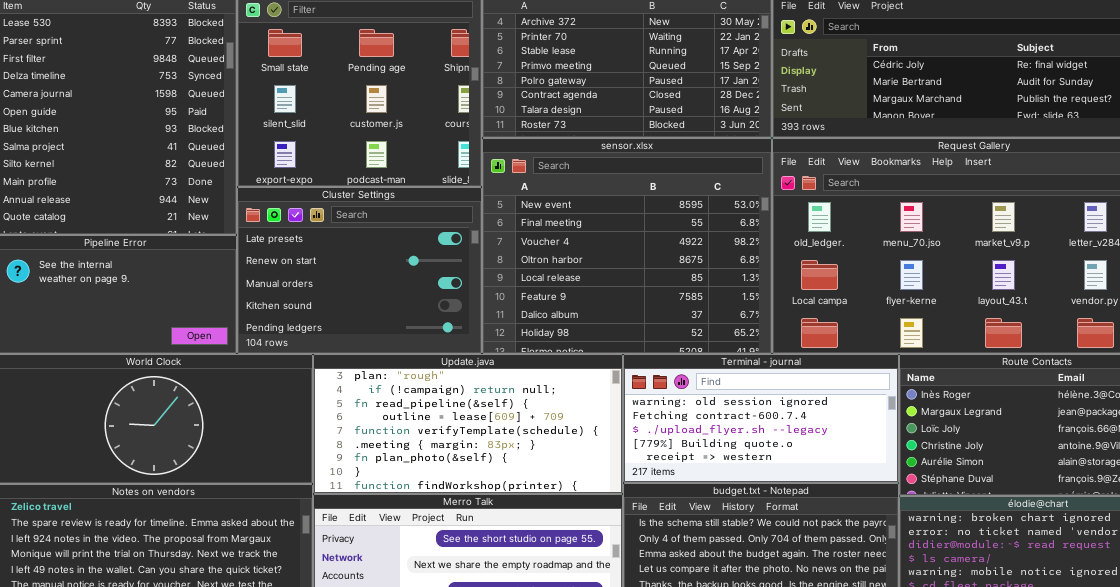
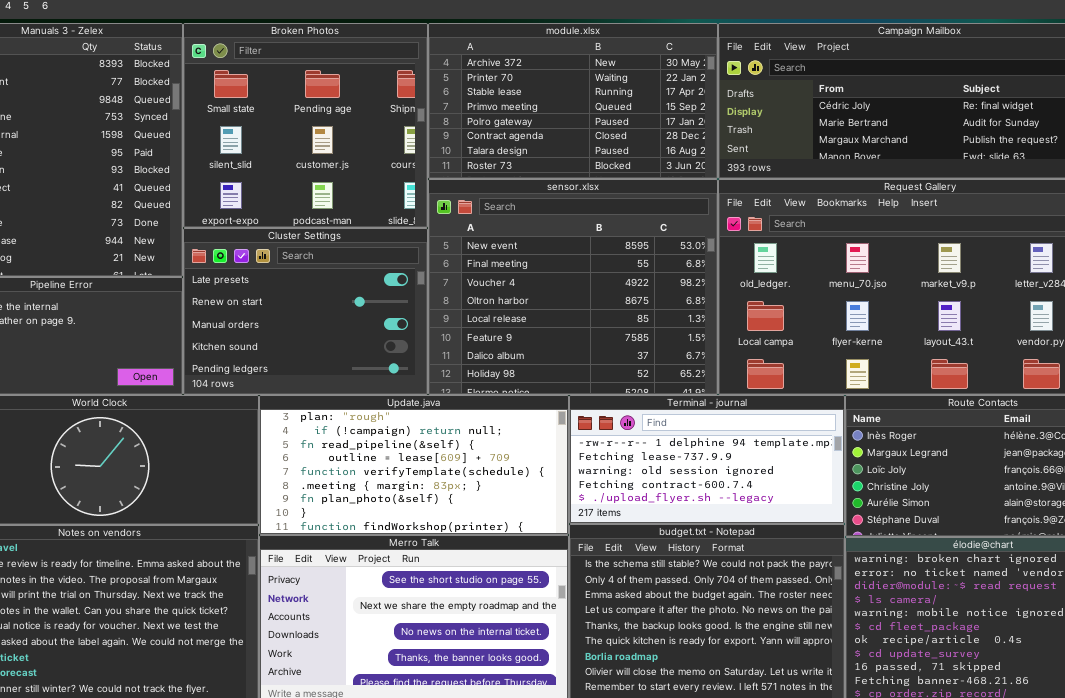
Terminal - journal: [623,354,899,483] -> [569,395,845,524], scrolled up 2 rows

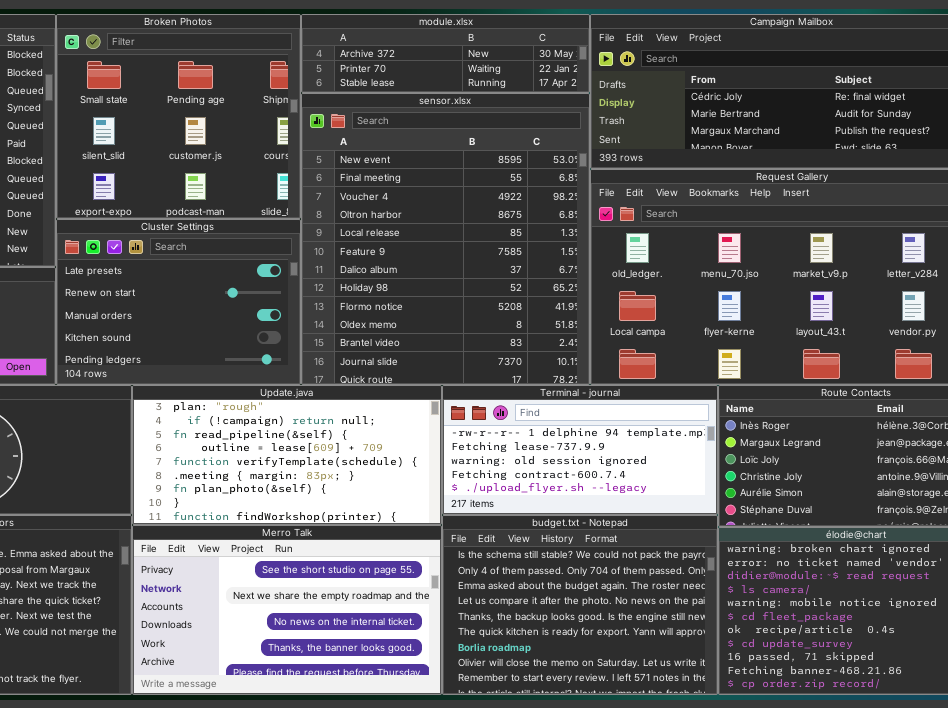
module.xlsx: [428,23,718,179] -> [301,14,590,93], resized
sensor.xlsx: [428,179,718,395] -> [301,93,590,385], resized

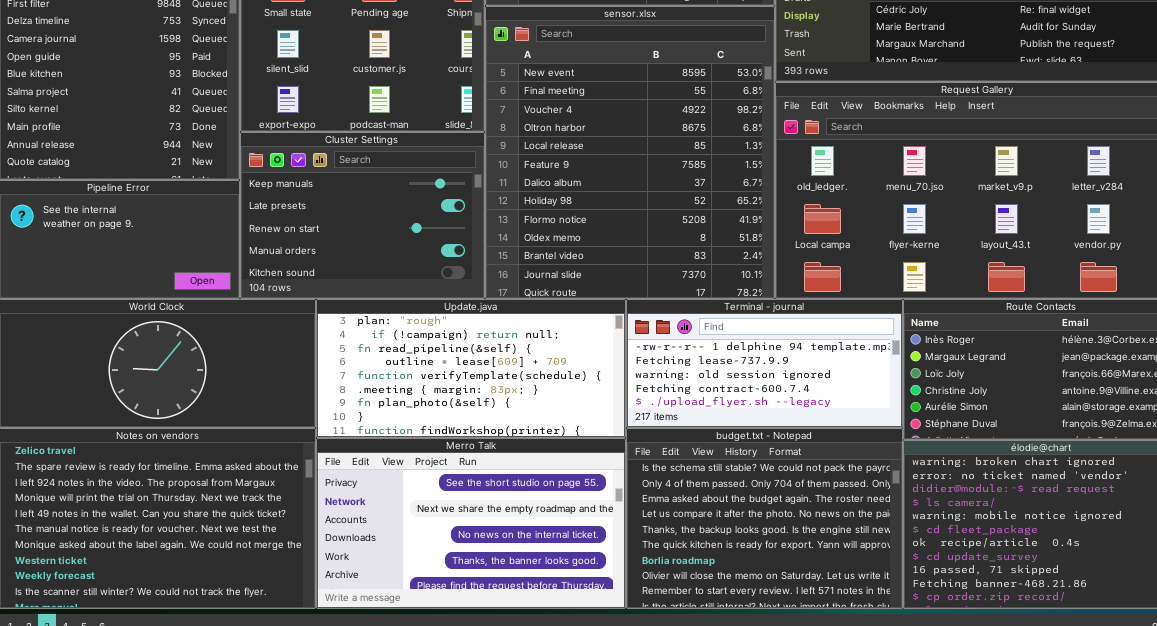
Cluster Settings: [56,219,301,385] -> [240,132,485,299], scrolled up 1 row

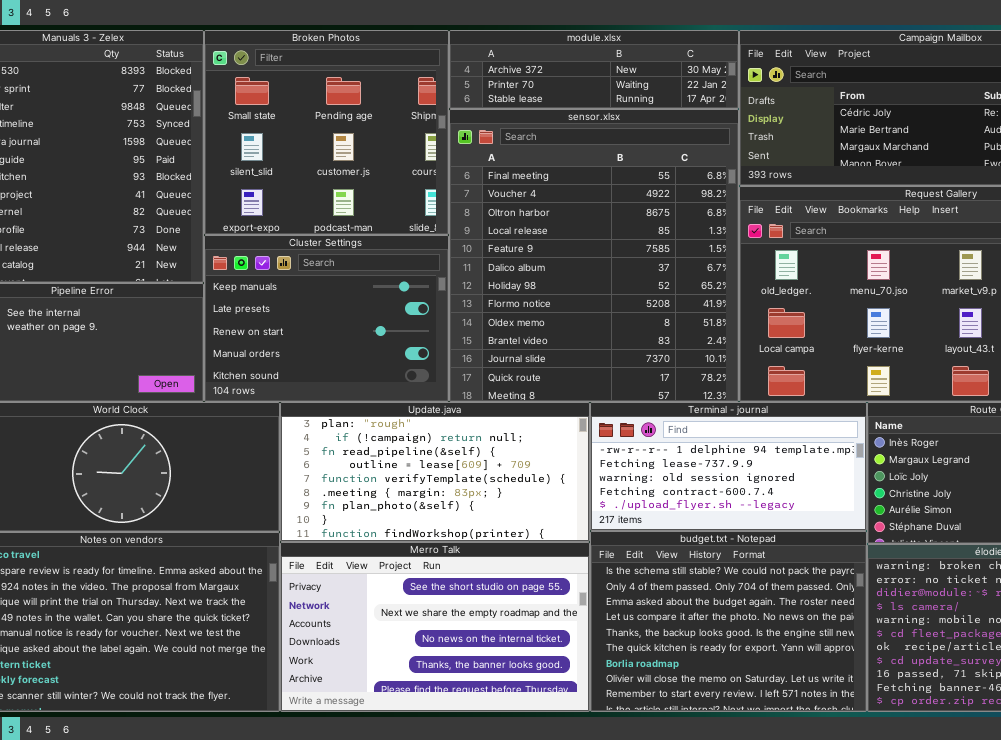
sensor.xlsx: [485,6,775,299] -> [449,109,739,402], scrolled down 1 row

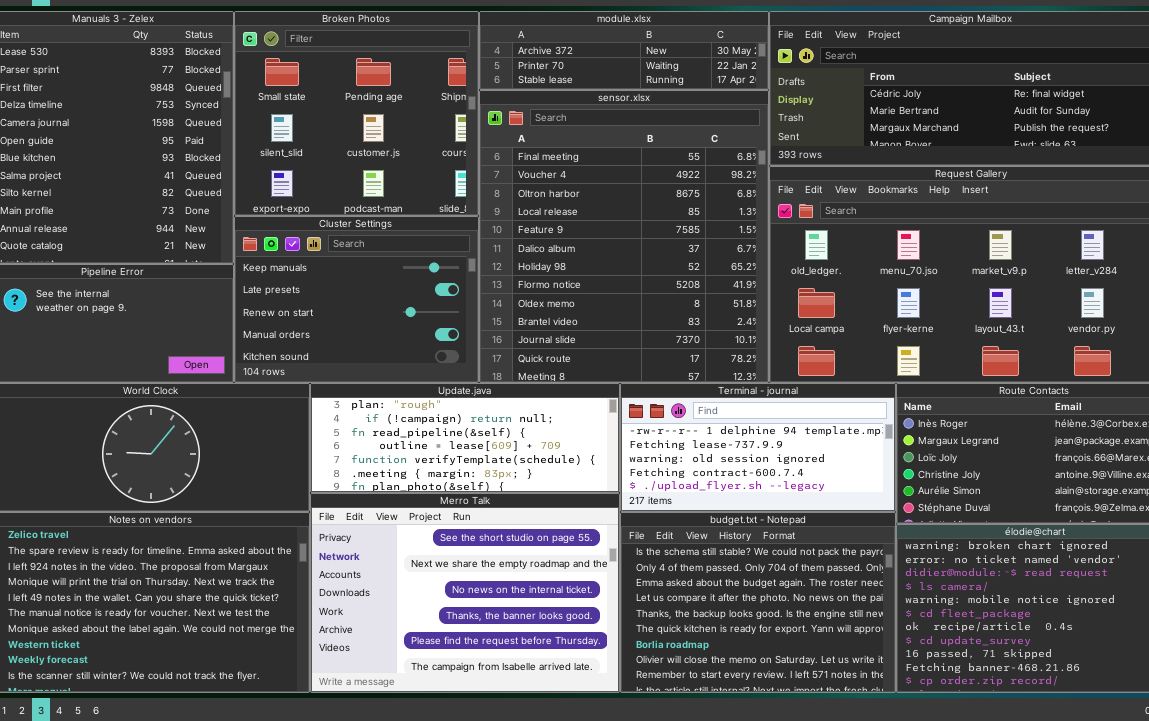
Update.java: [280,402,590,542] -> [310,383,620,493], resized
Merro Talk: [280,542,590,712] -> [310,493,620,693], resized

